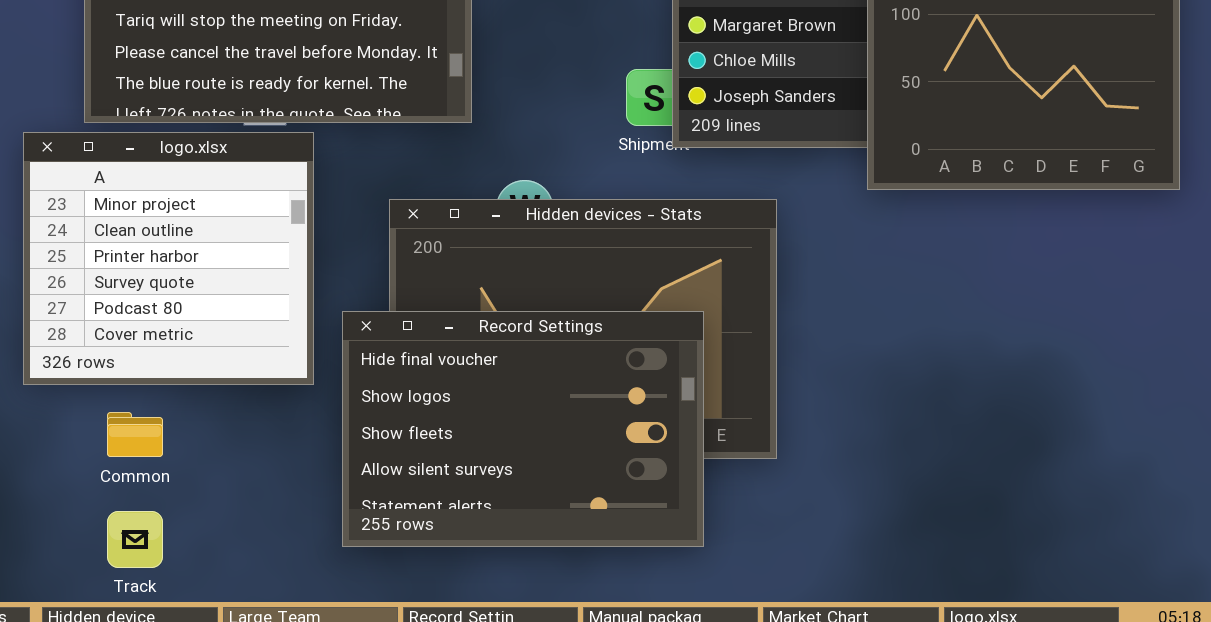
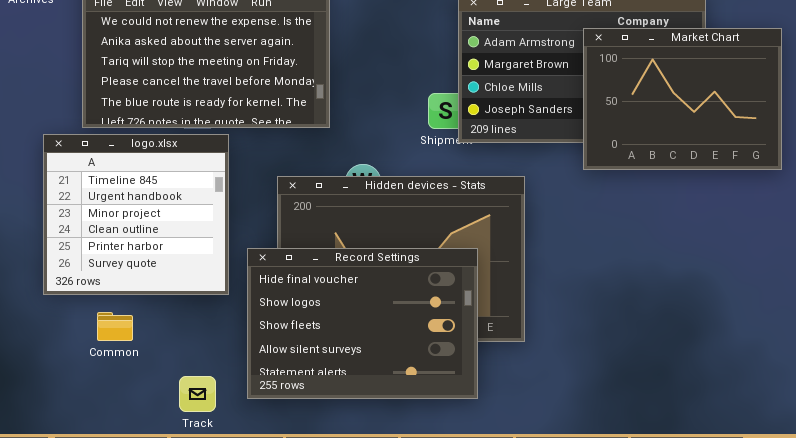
logo.xlsx: [23,132,314,385] -> [43,134,229,295], scrolled up 2 rows
Track: [107,511,163,568] -> [179,376,216,412], moved

